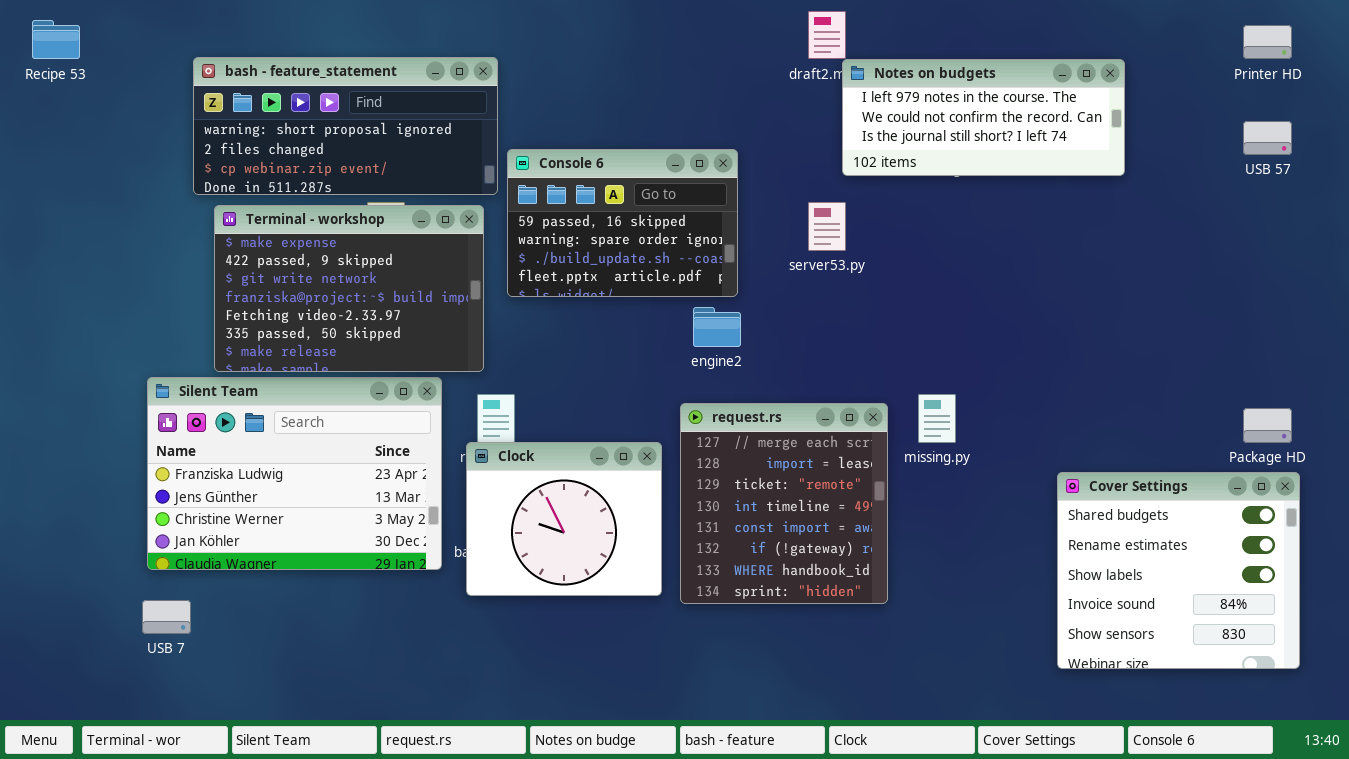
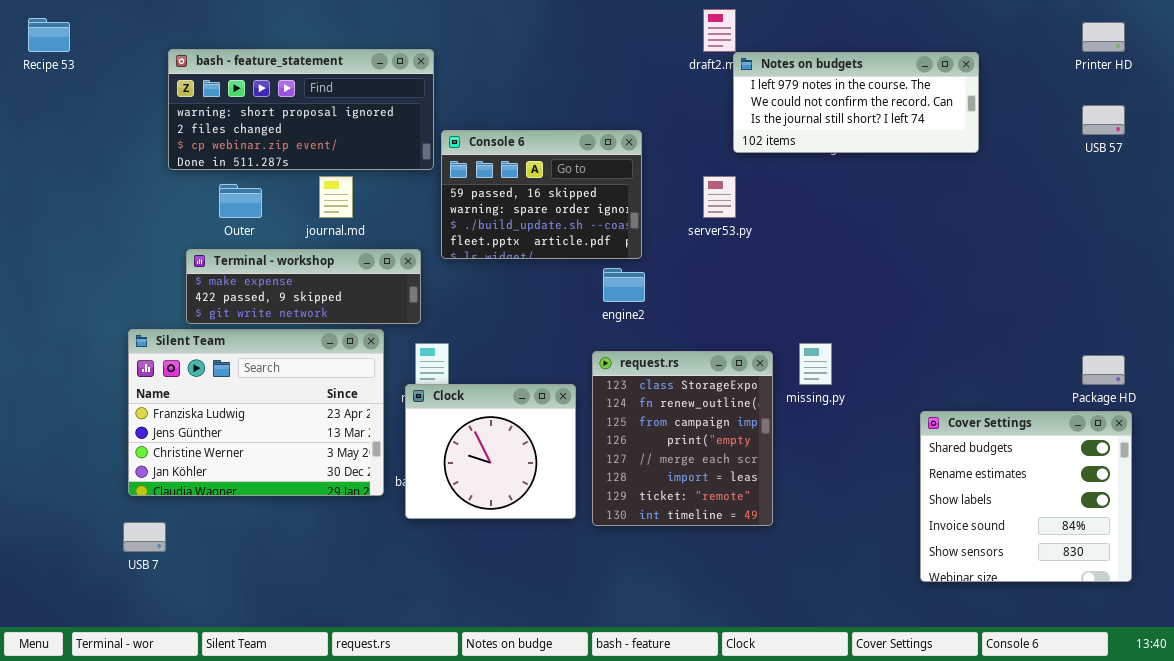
Terminal - workshop: [214,205,484,372] -> [186,249,421,324], resized
request.rs: [680,403,888,604] -> [592,351,773,526], scrolled up 4 rows

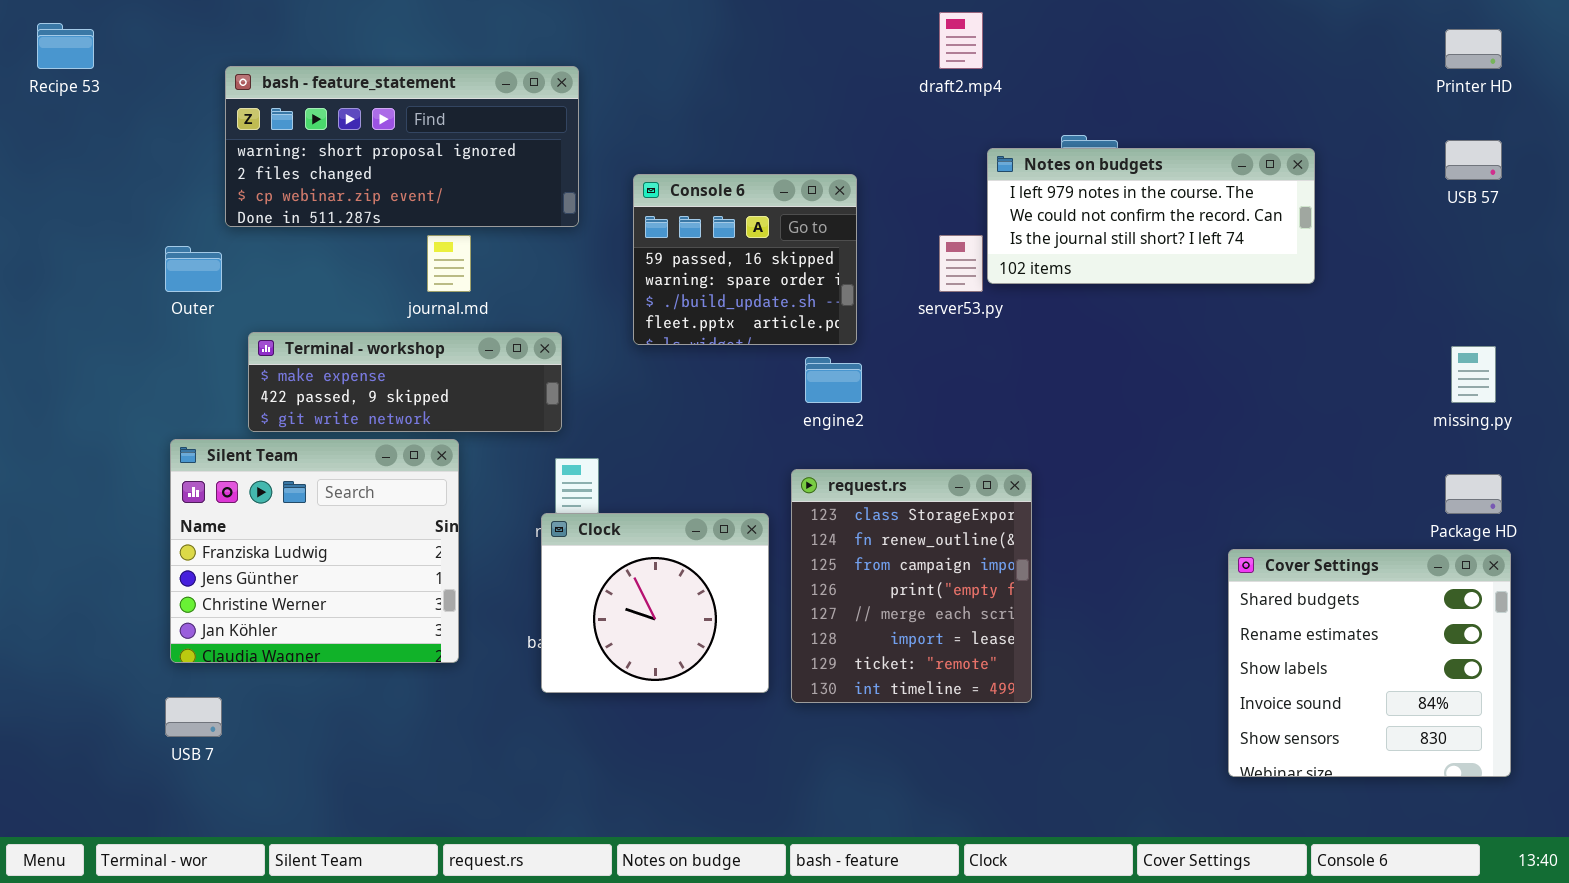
Notes on budgets: [733,52,979,153] -> [987,148,1315,284], moved
Console 6: [441,130,642,259] -> [633,174,857,345], resized
Outer: [219,184,262,218] -> [165,246,222,292], moved
Silent Team: [128,329,384,496] -> [170,439,459,663], resized
missing.py: [799,343,832,385] -> [1451,346,1496,403], moved

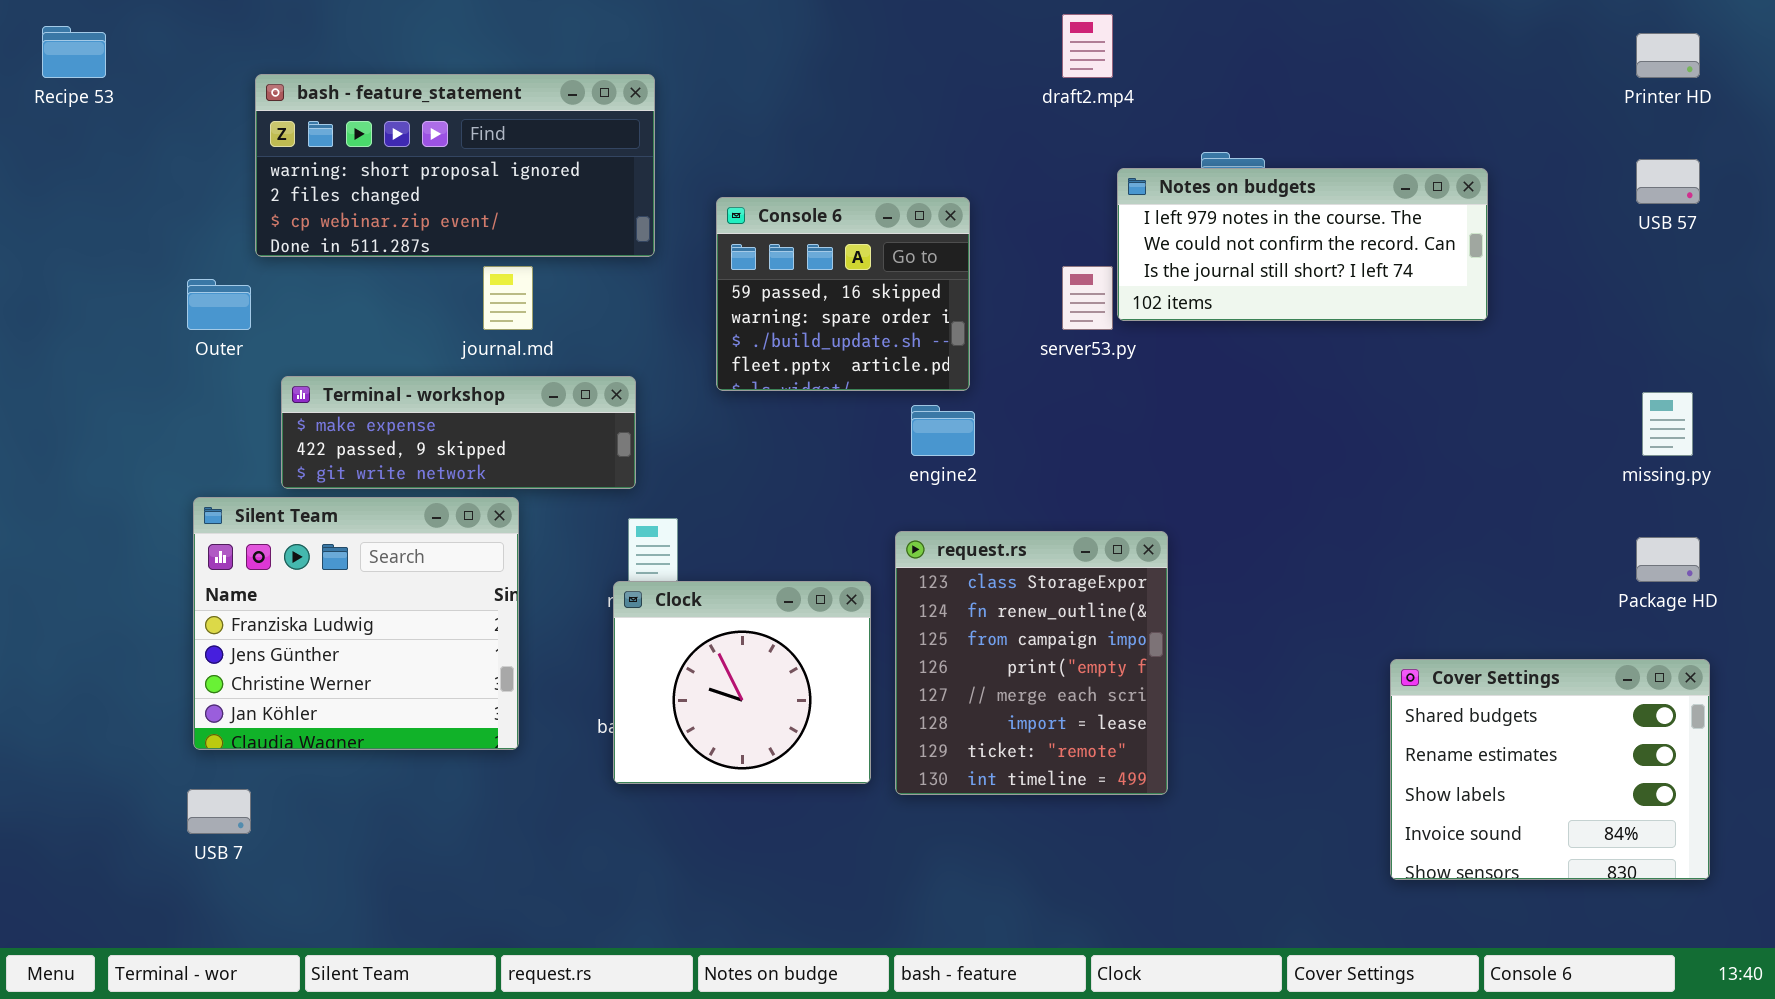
Cover Settings: [1228,549,1511,777] -> [1390,659,1710,880], resized

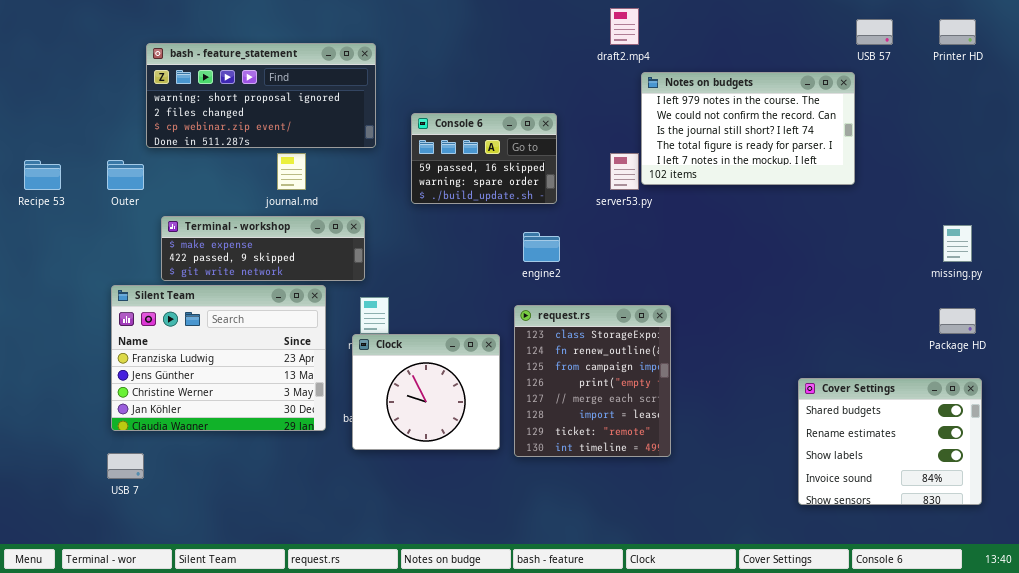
Recipe 53: [42,26,106,78] -> [24,160,61,190], moved
USB 57: [1636,159,1700,204] -> [856,19,893,45], moved
Notes on budgets: [1117,168,1488,321] -> [641,72,855,185], resized
Console 6: [716,197,970,391] -> [411,113,557,204], resized
Silent Team: [193,497,519,750] -> [111,285,326,431], resized

